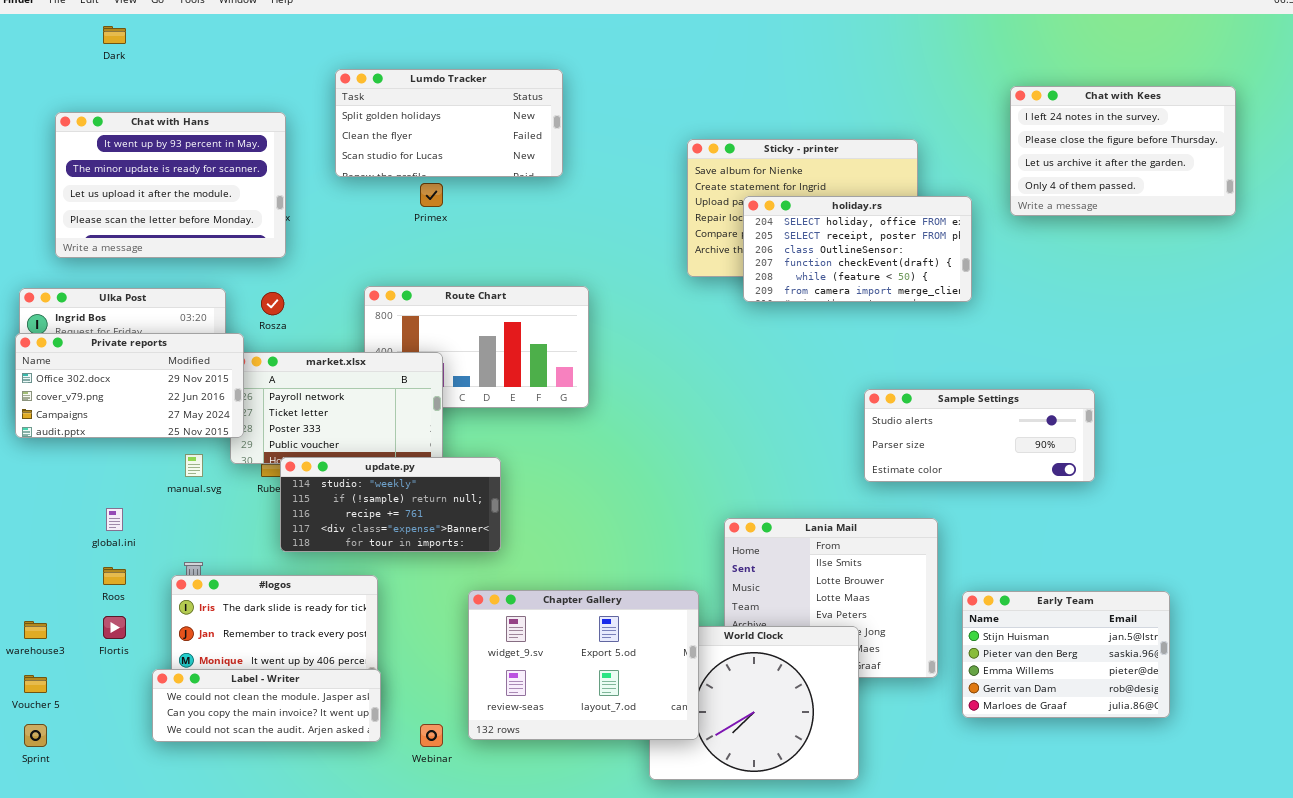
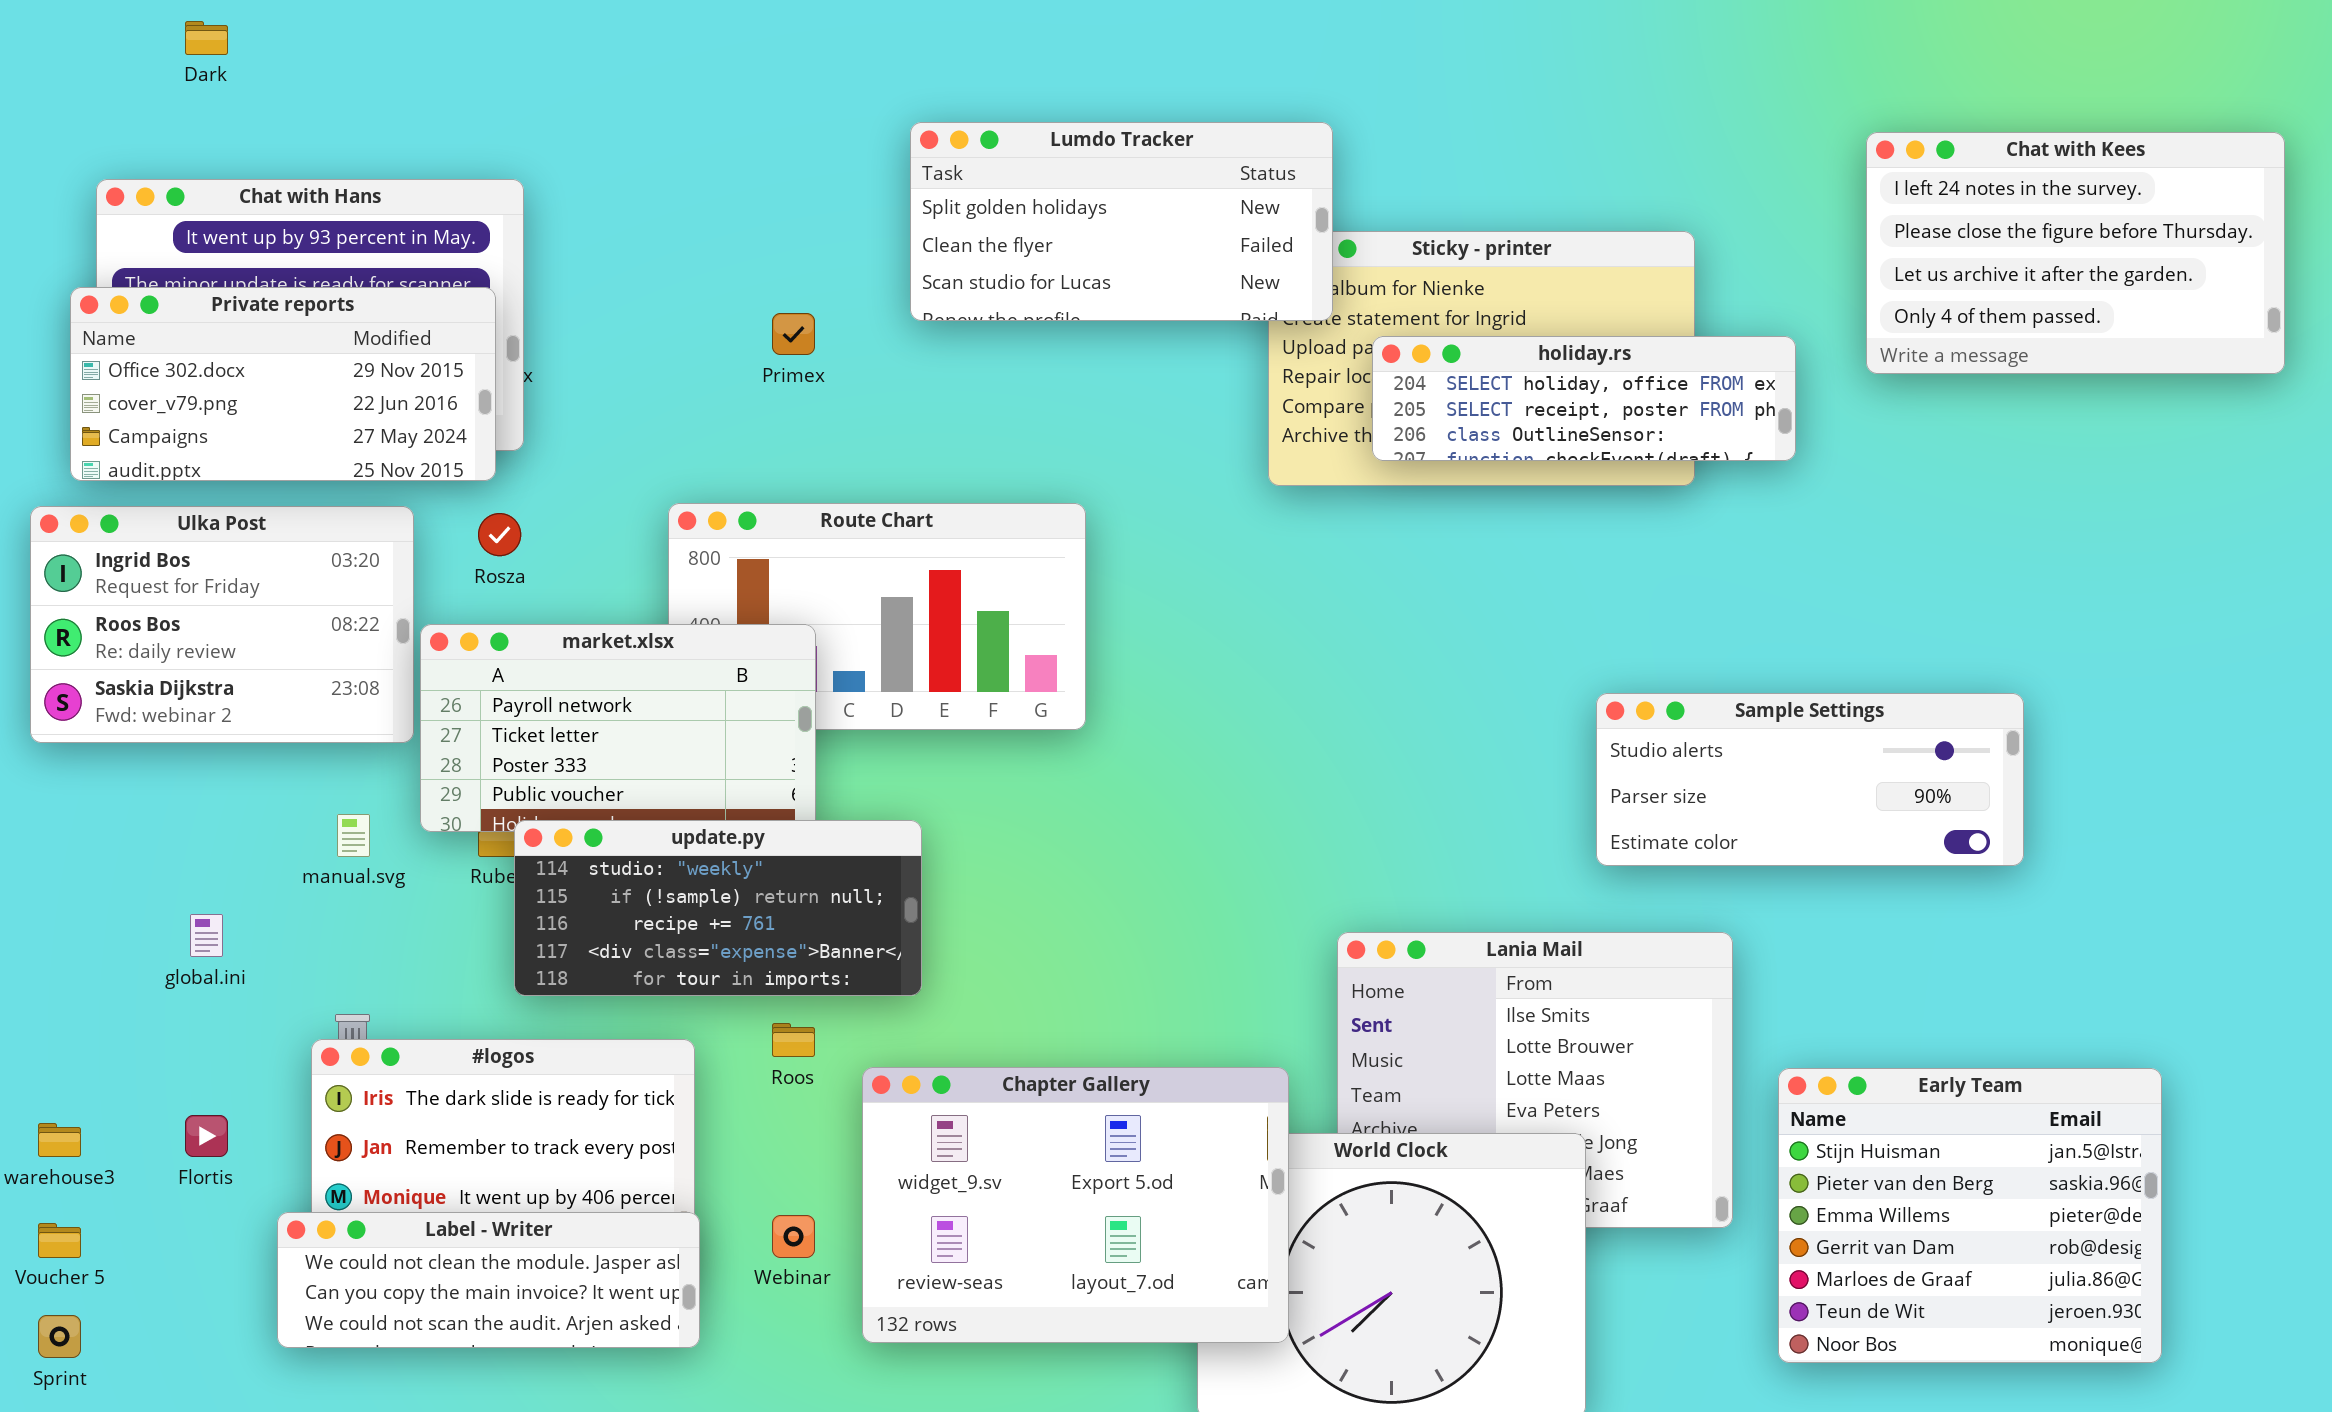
Lumdo Tracker: [335,69,563,177] -> [910,122,1333,321], moved
holiday.rs: [743,196,972,302] -> [1372,336,1796,461], resized
Private reports: [15,333,244,438] -> [70,287,496,481], moved
Roos: [103,567,126,585] -> [772,1023,815,1057], moved
Early Team: [962,591,1170,718] -> [1778,1068,2162,1363], resized
Webinar: [420,724,443,747] -> [772,1215,815,1258], moved

